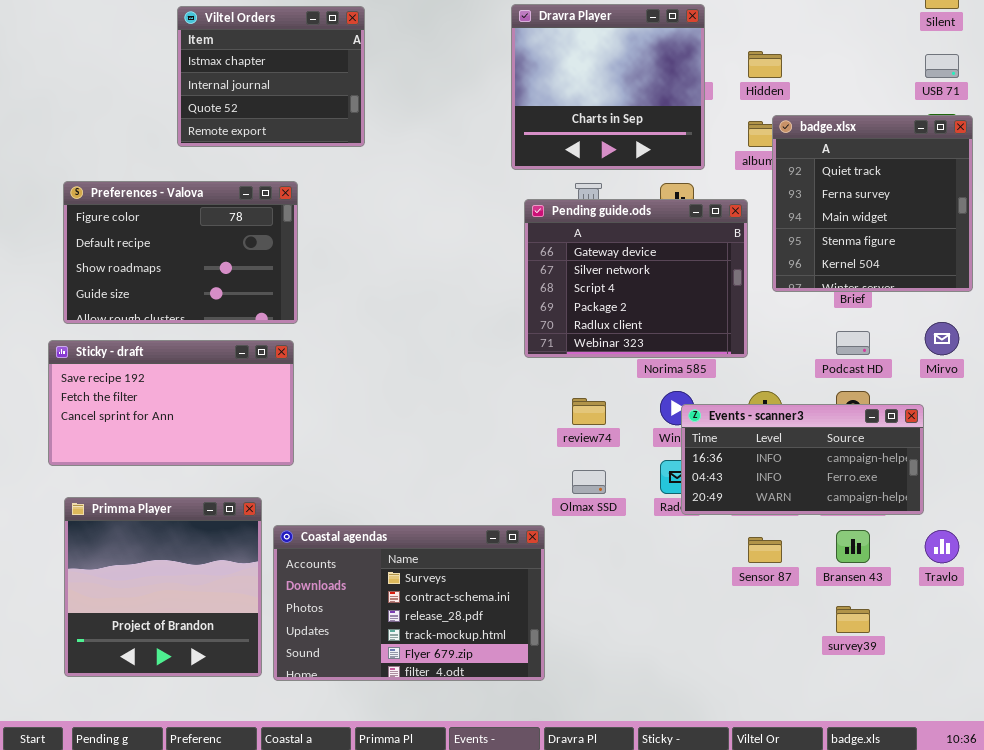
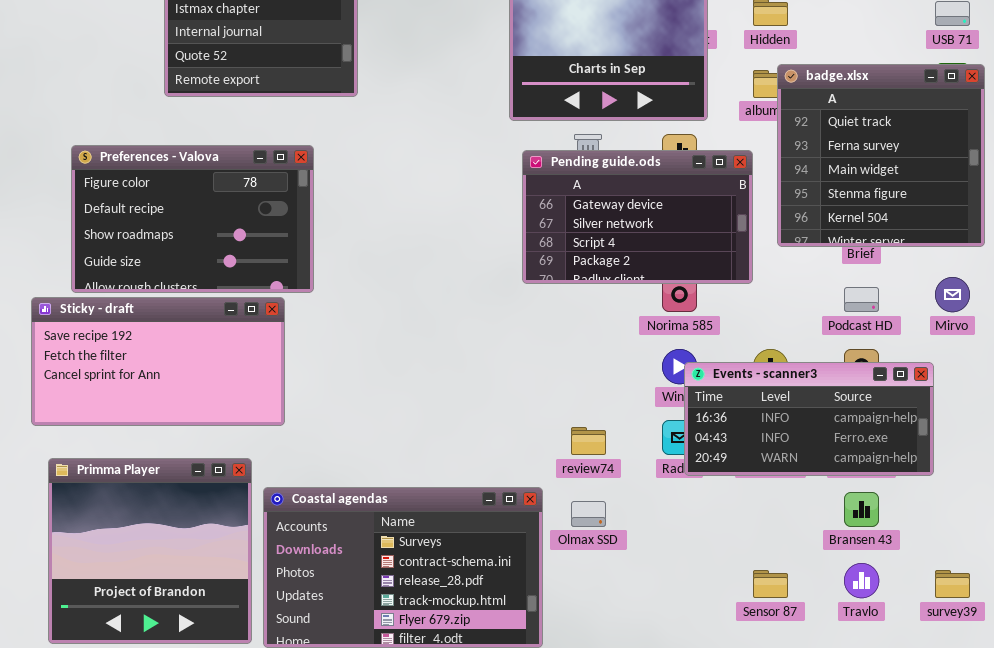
Preferences - Valova: [63,181,298,324] -> [71,145,314,293], moved
Pending guide.ods: [524,199,748,358] -> [522,150,753,284], resized
review74: [572,398,606,425] -> [571,427,606,455], moved
Olmax SSD: [572,470,606,494] -> [571,501,606,527], moved
Travlo: [925,530,959,563] -> [844,563,879,598], moved
Sensor 87: [748,537,782,563] -> [753,570,788,598], moved
survey39: [836,606,870,633] -> [935,570,970,598], moved

